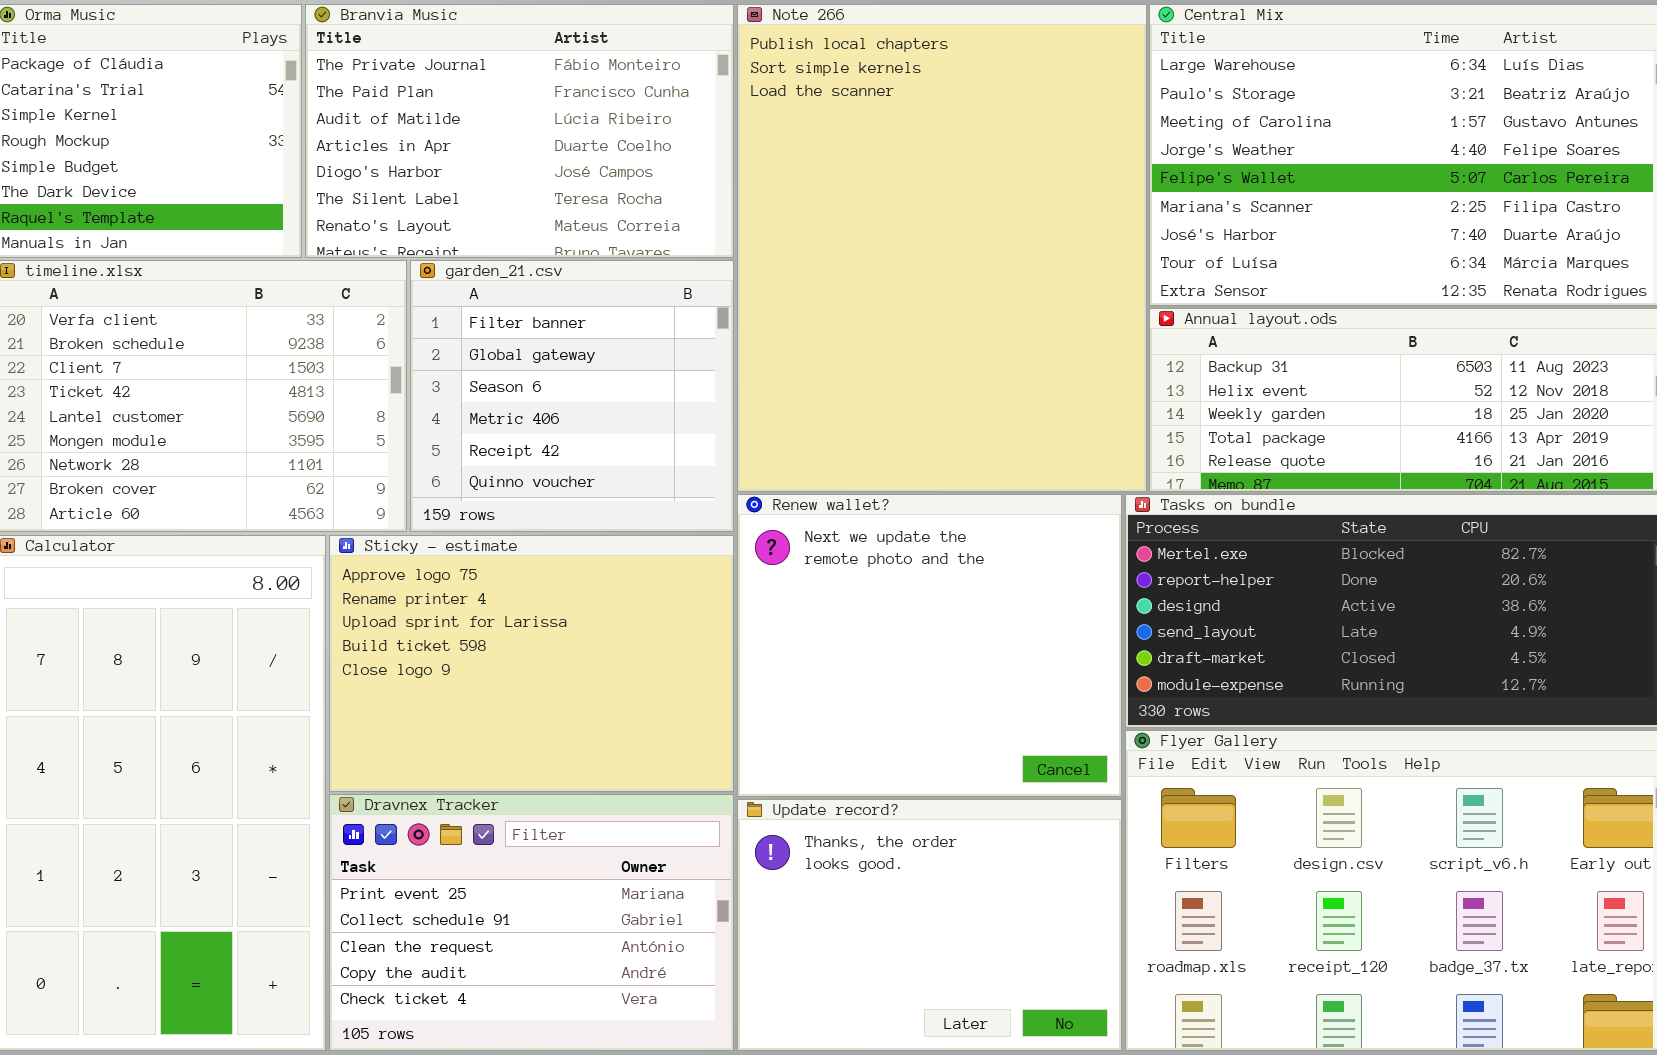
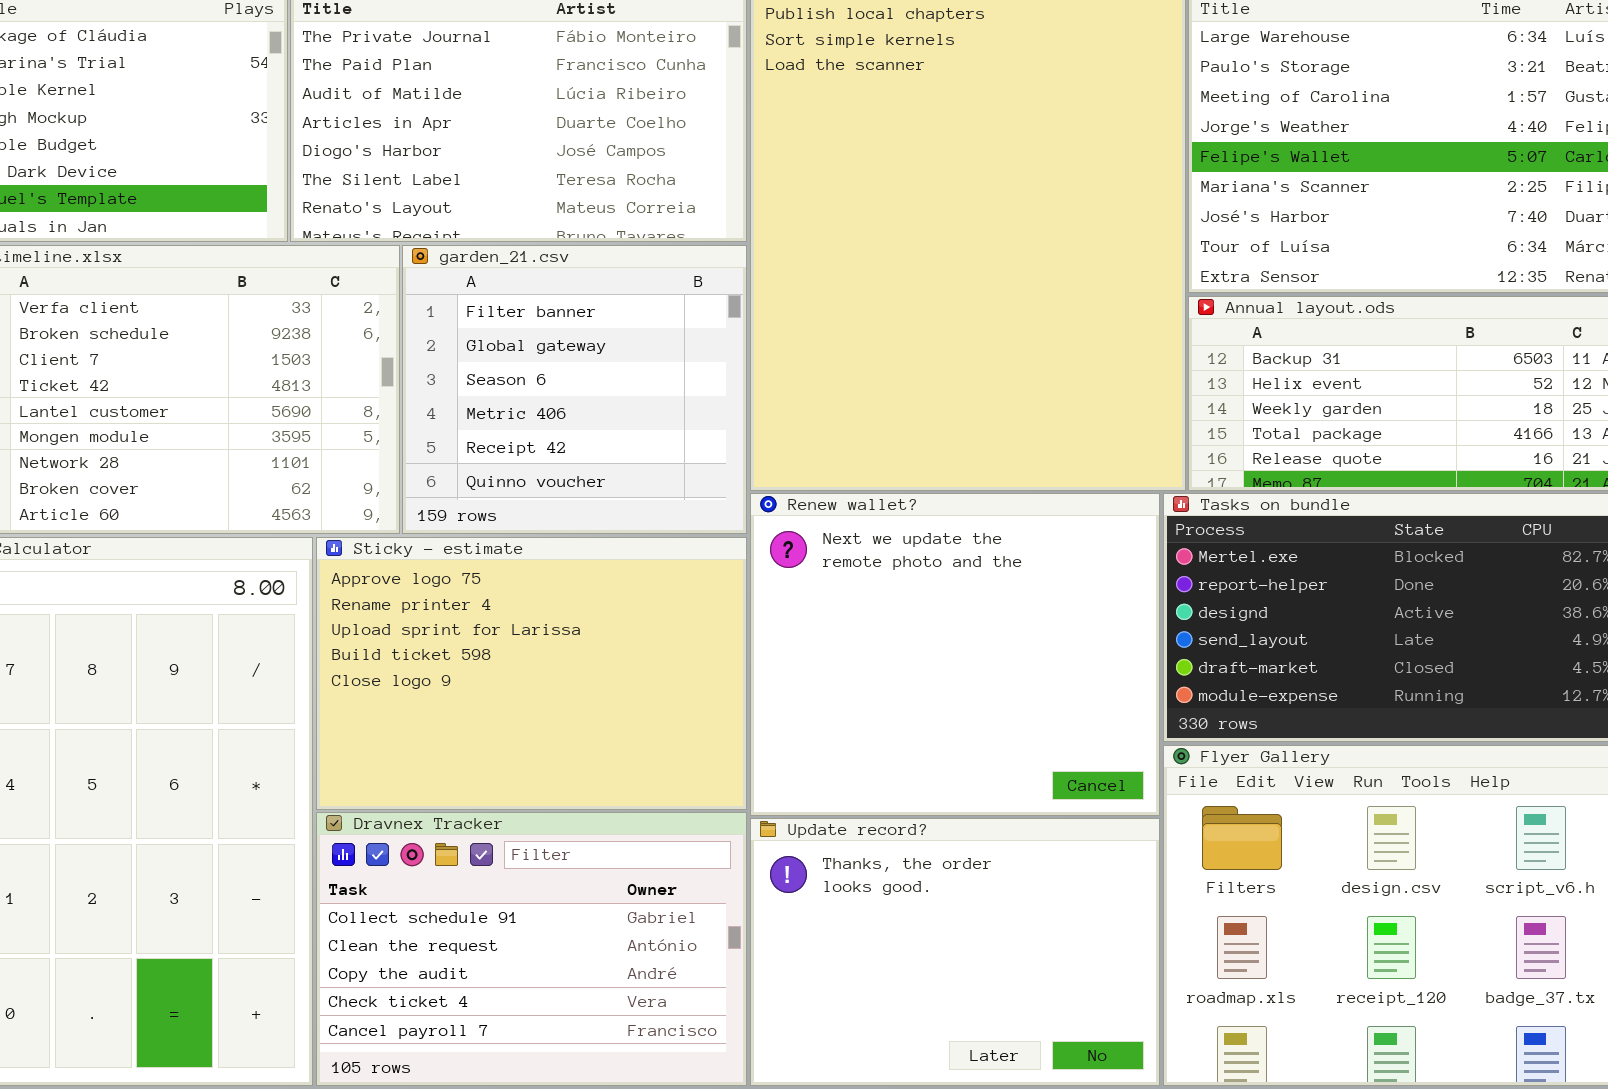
Dravnex Tracker: [329,794,734,1051] -> [316,812,747,1086], scrolled down 1 row

